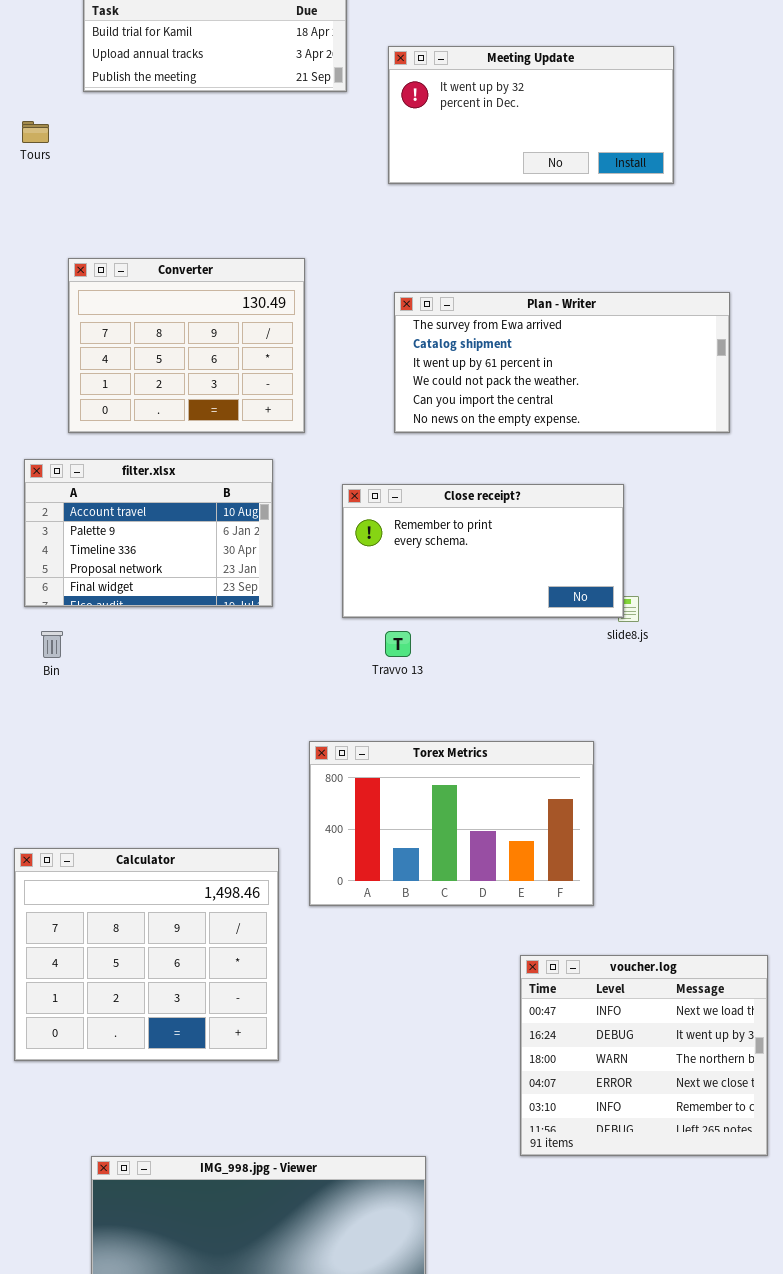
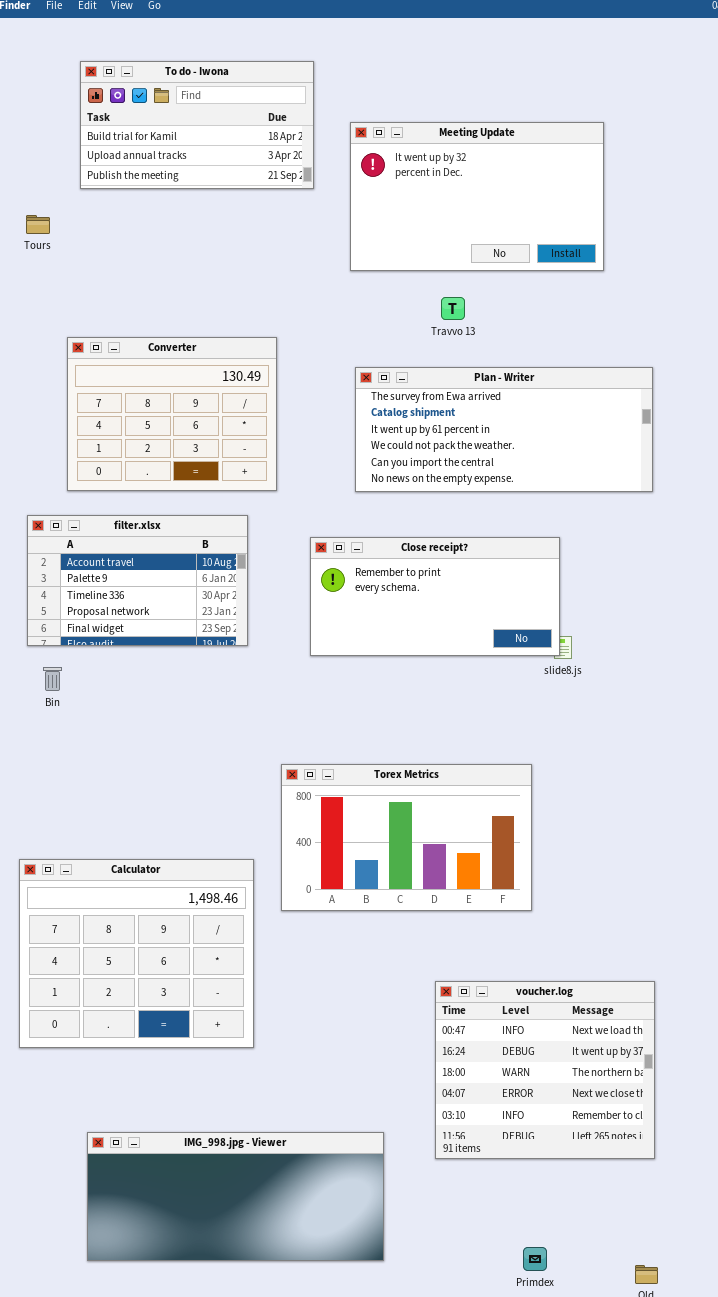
Meeting Update: [388,46,674,184] -> [350,122,604,271], resized
Travvo 13: [385,631,411,657] -> [441,297,465,320], moved
voucher.log: [520,955,768,1156] -> [435,981,655,1159], moved

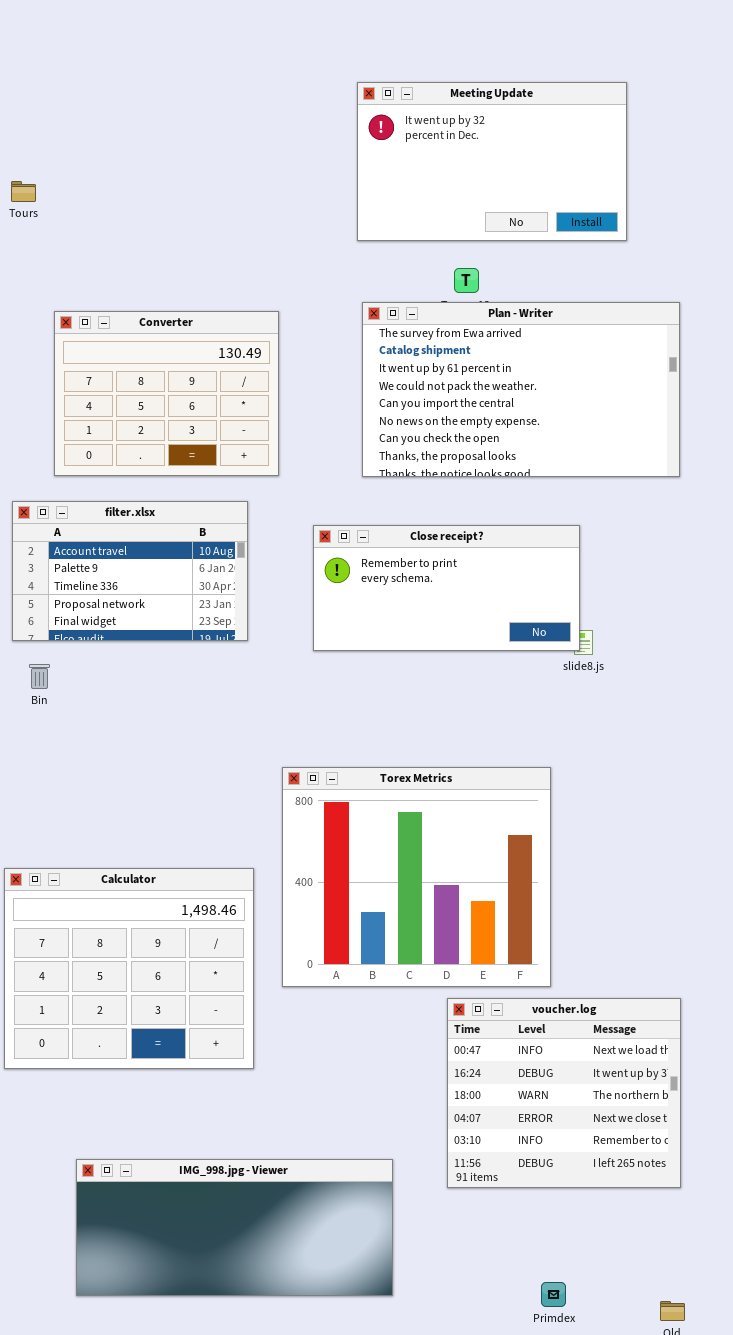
To do - Iwona: [80,61,314,189] -> none, closed
Plan - Writer: [355,367,653,492] -> [362,302,680,477], resized
Torex Metrics: [281,764,532,911] -> [282,767,551,987], resized

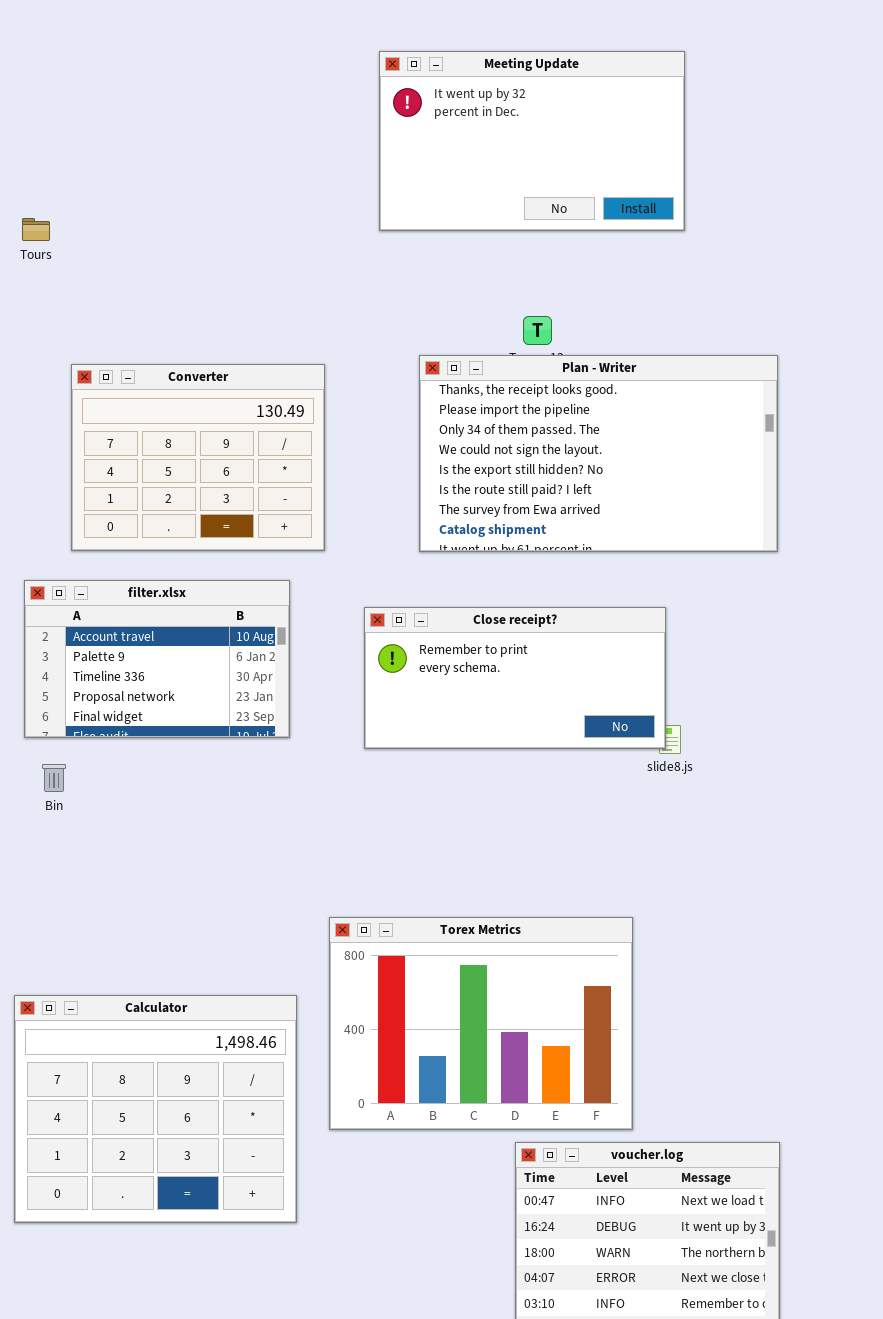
Meeting Update: [357,82,627,241] -> [379,51,685,231], moved
Plan - Writer: [362,302,680,477] -> [419,355,778,552], scrolled up 6 rows
Torex Metrics: [282,767,551,987] -> [329,917,633,1130], resized

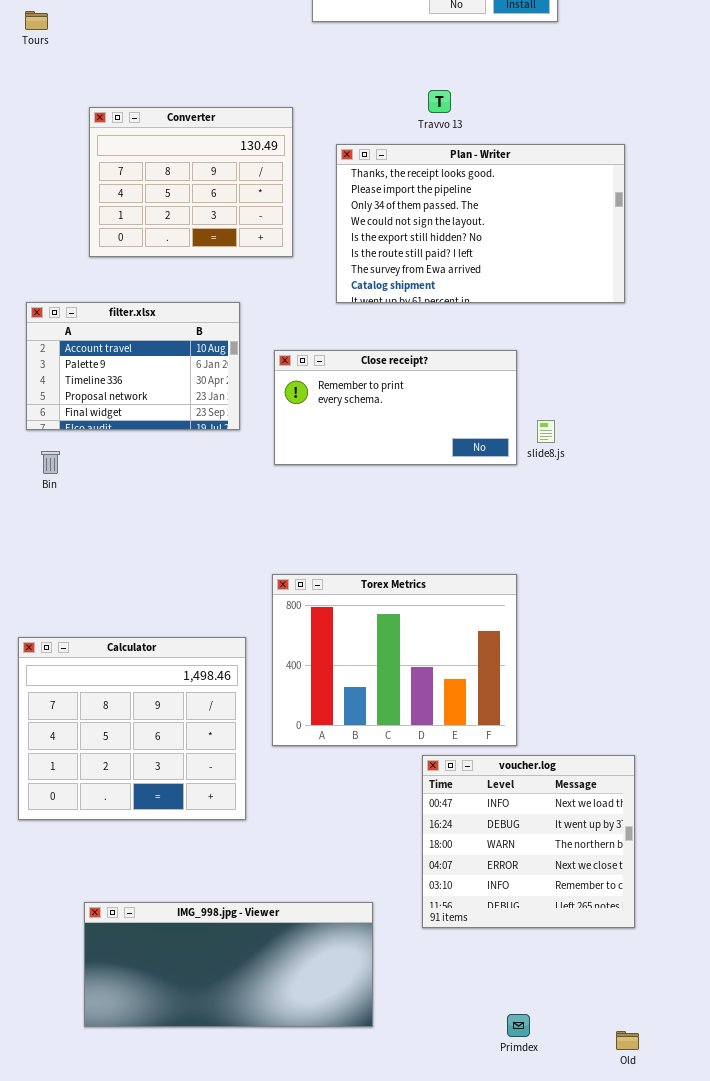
Plan - Writer: [419,355,778,552] -> [336,144,625,303], moved
Converter: [71,364,325,551] -> [89,107,293,257], moved
Close receipt?: [364,607,666,749] -> [274,350,517,465], moved

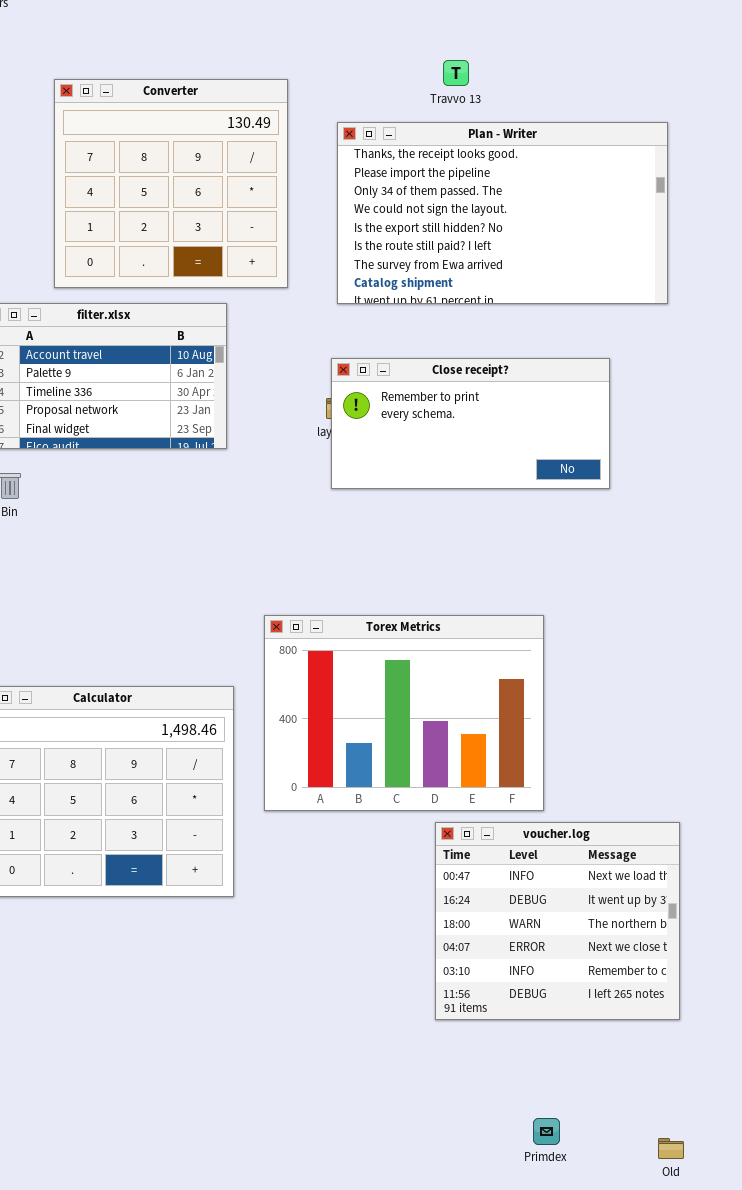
Converter: [89,107,293,257] -> [54,79,288,288], resized
Close receipt?: [274,350,517,465] -> [331,358,610,489], moved
IMG_998.jpg - Viewer: [84,902,373,1027] -> none, closed

